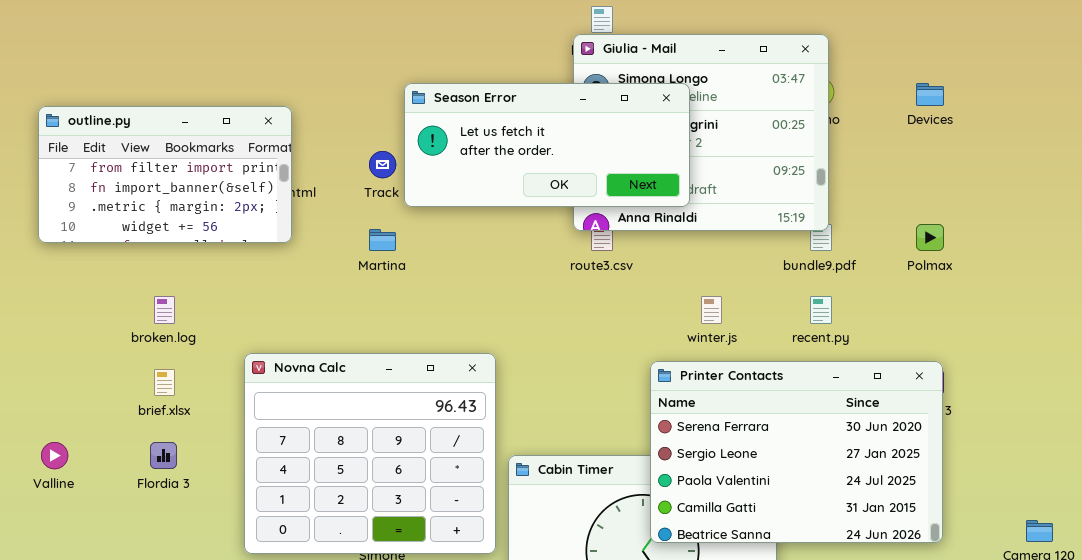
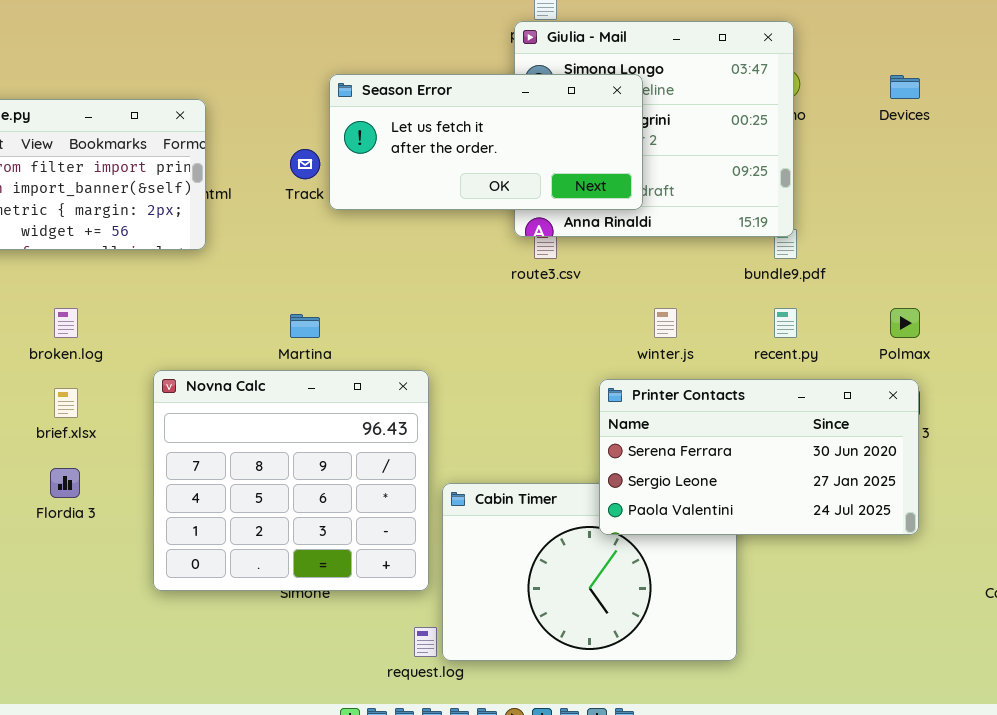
Polmax: [916,224,944,251] -> [890,308,920,338], moved
Martina: [369,229,396,251] -> [290,314,320,338], moved
Printer Contacts: [650,361,943,543] -> [599,379,919,535], resized

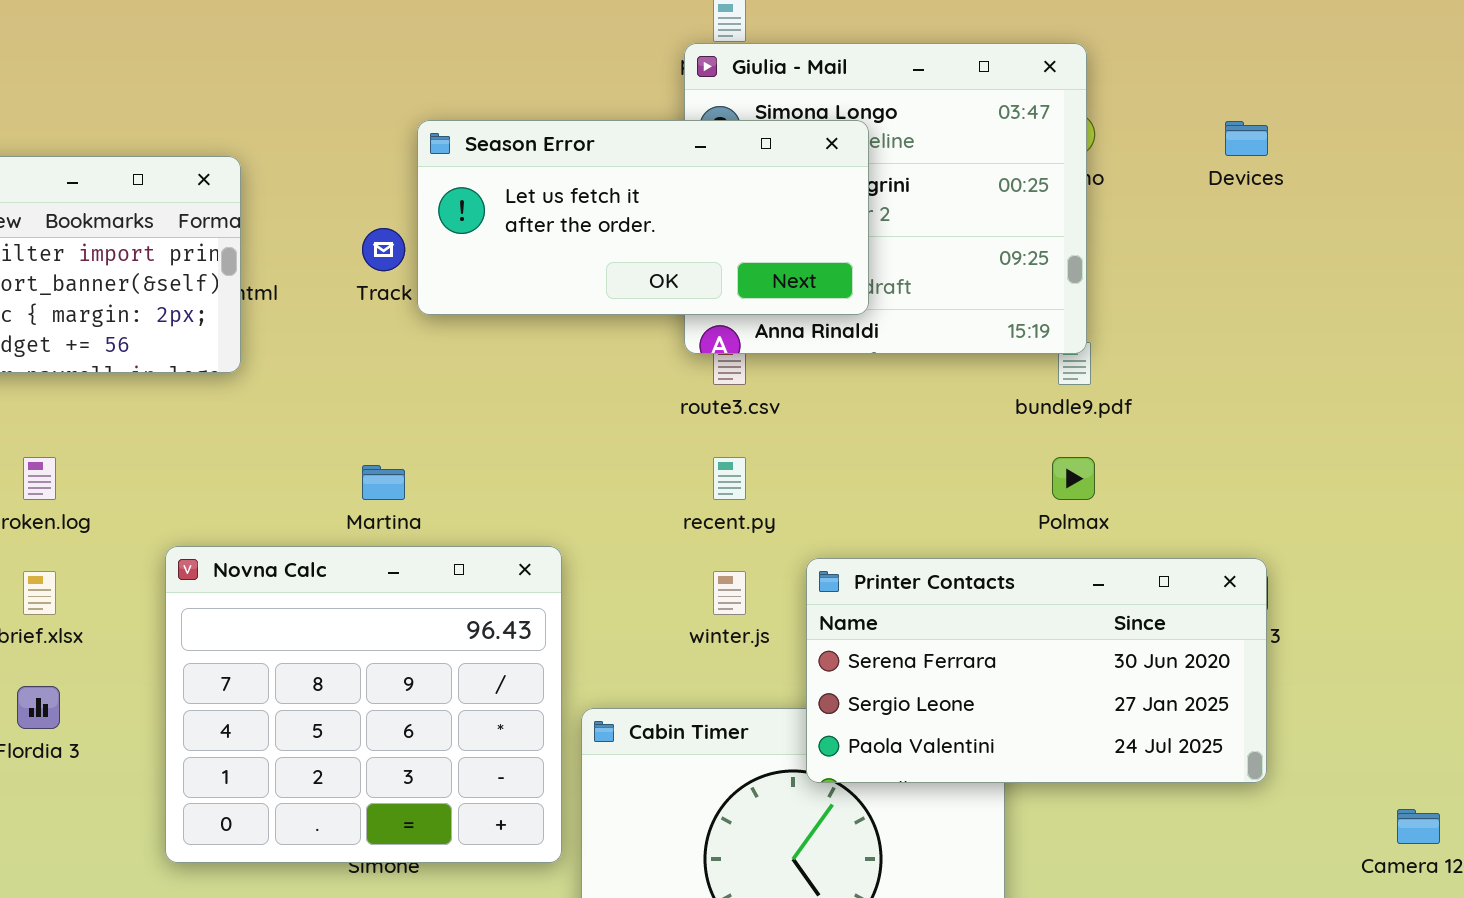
winter.js: [654,308,677,338] -> [713,571,746,615], moved
recent.py: [774,308,797,338] -> [713,457,746,500], moved
Polmax: [890,308,920,338] -> [1052,457,1095,500], moved

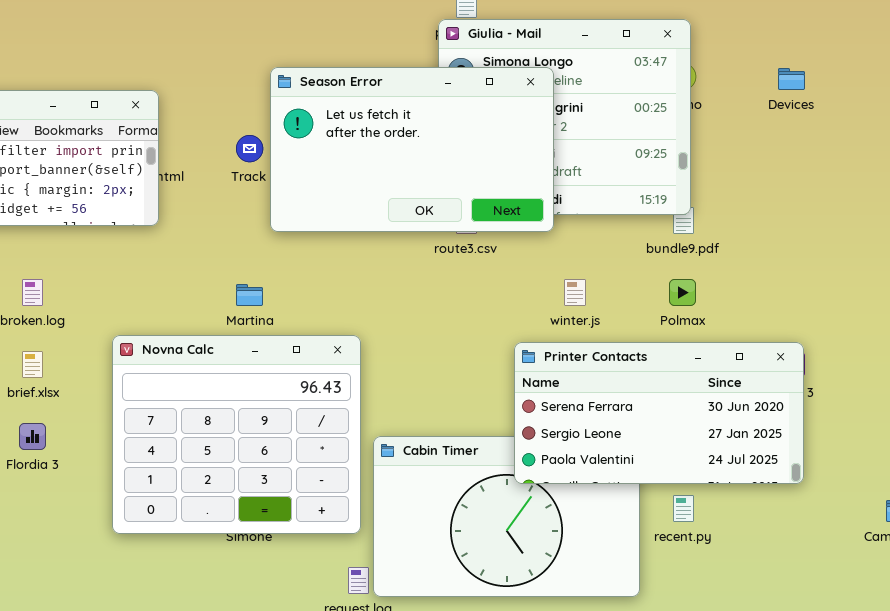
Season Error: [417,120,869,315] -> [270,67,554,232], resized
recent.py: [713,457,746,500] -> [673,495,694,522], moved
winter.js: [713,571,746,615] -> [564,279,586,306], moved

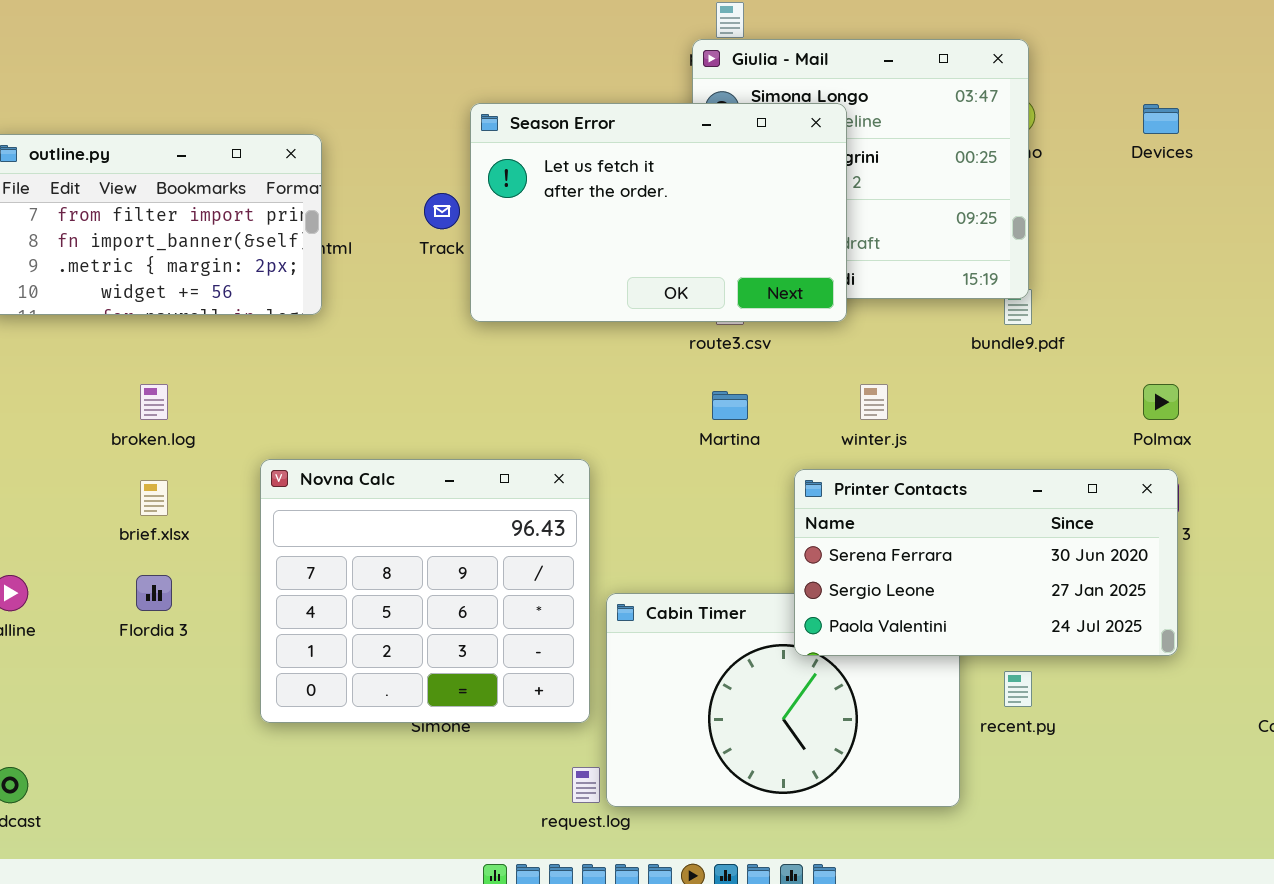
Polmax: [669,279,696,306] -> [1143,384,1179,420], moved
Martina: [236,284,263,306] -> [712,391,748,420], moved

